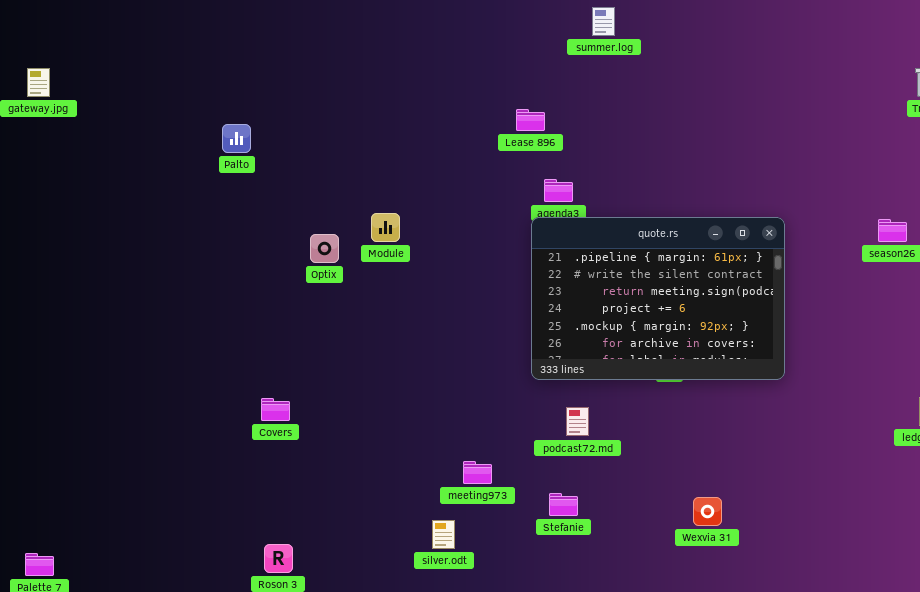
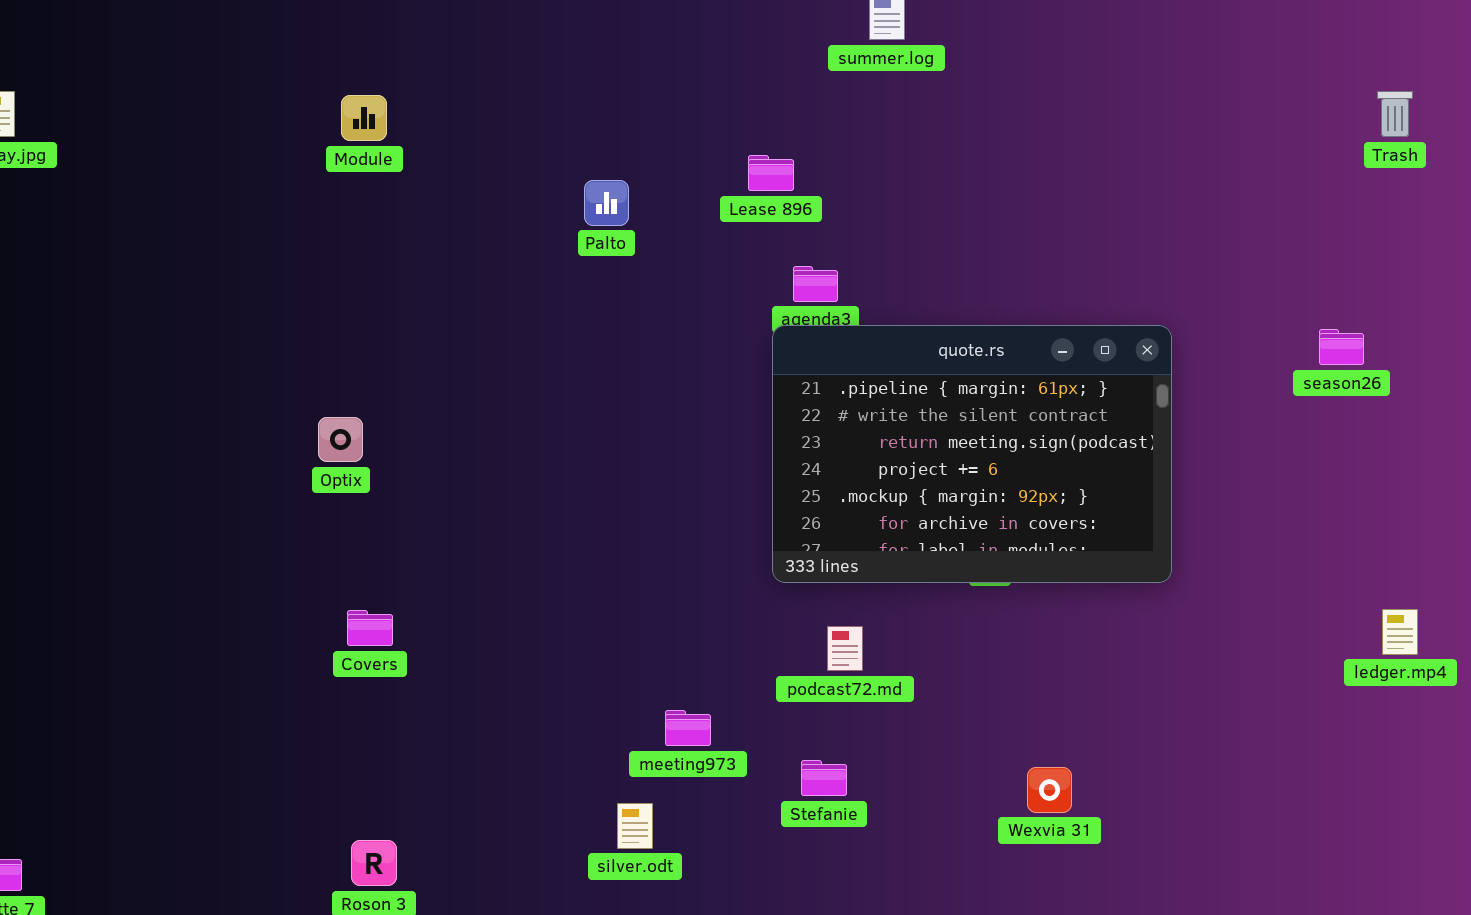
Palto: [222,124,251,153] -> [584,180,629,226], moved
Module: [371,213,400,242] -> [341,95,387,141], moved
Optix: [310,234,339,263] -> [318,417,363,462], moved

